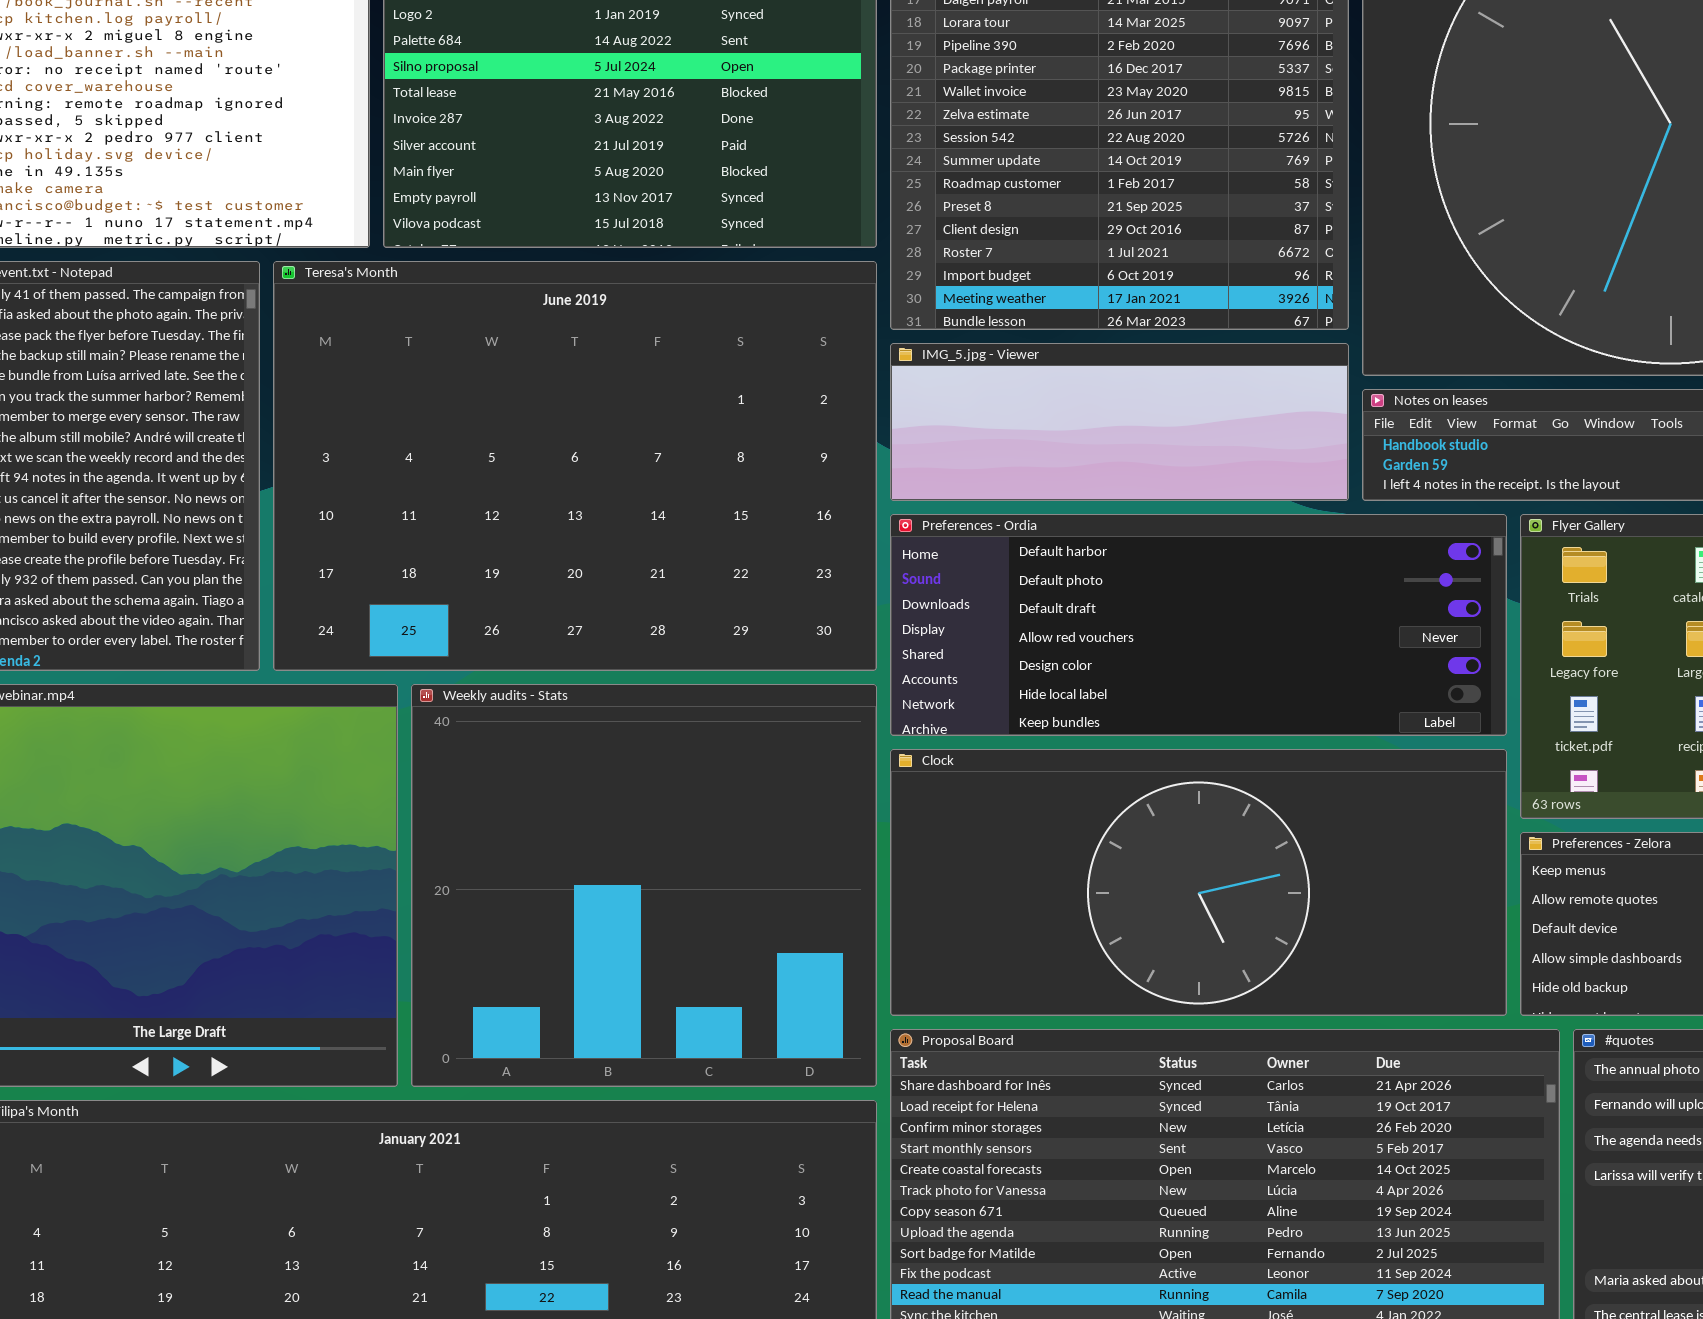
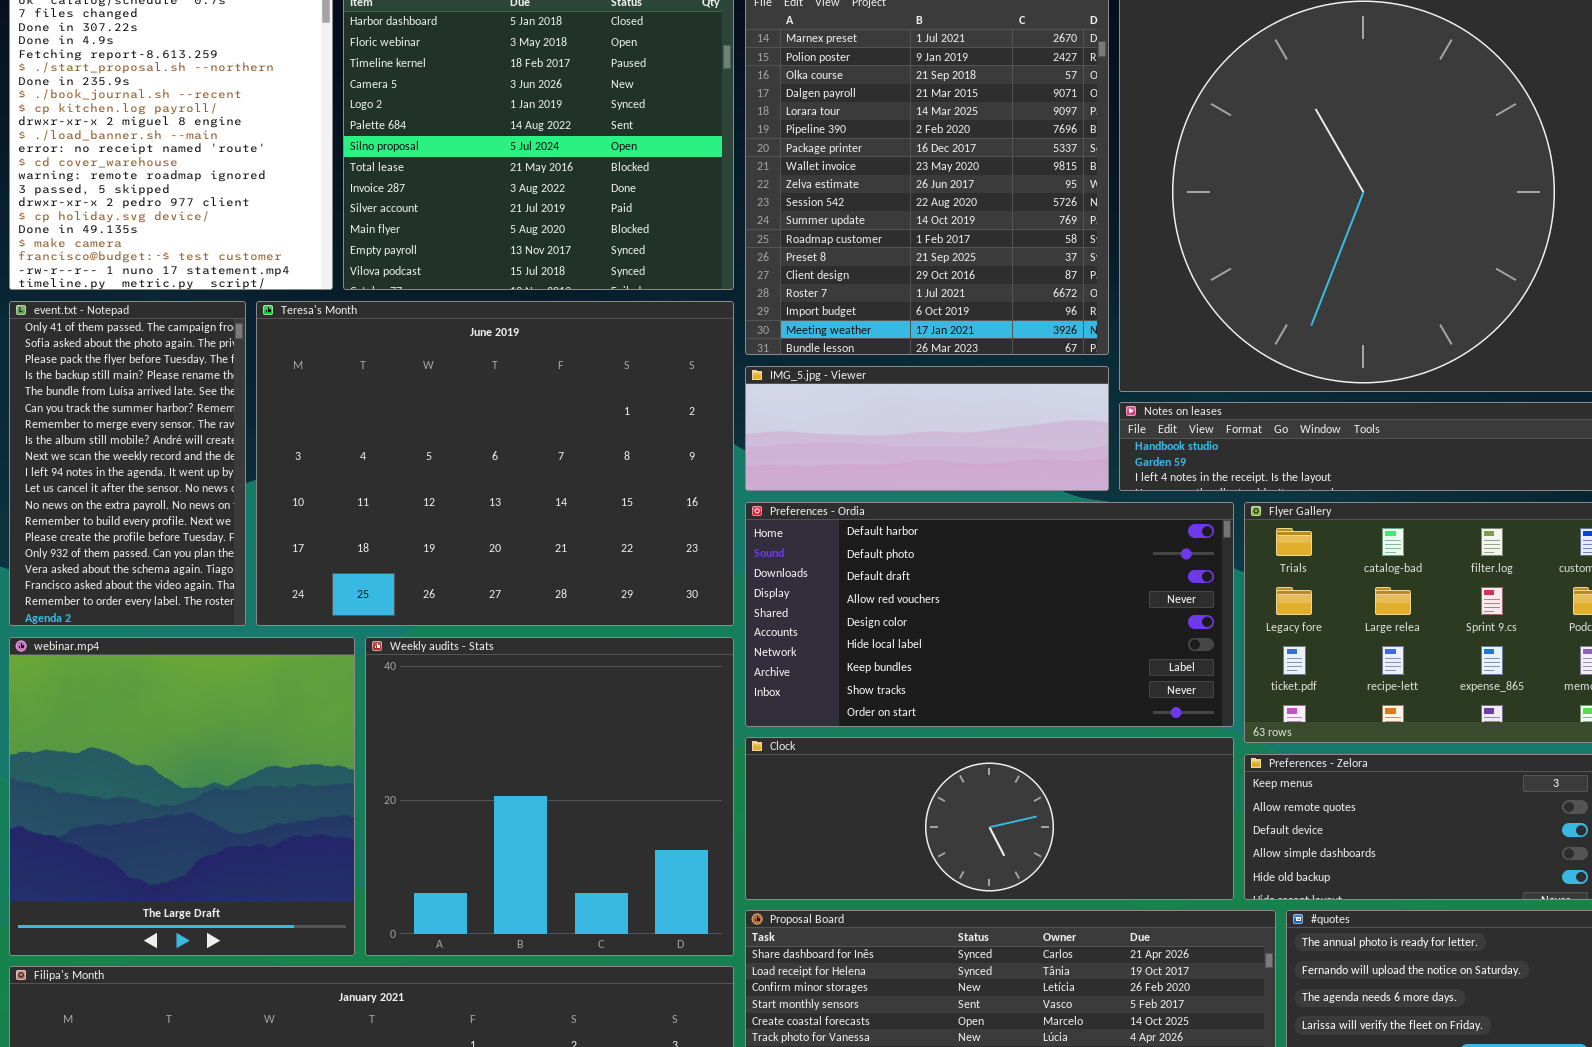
Preferences - Ordia: [890,514,1507,736] -> [745,502,1234,727], resized
Clock: [890,749,1507,1016] -> [745,737,1234,900], resized

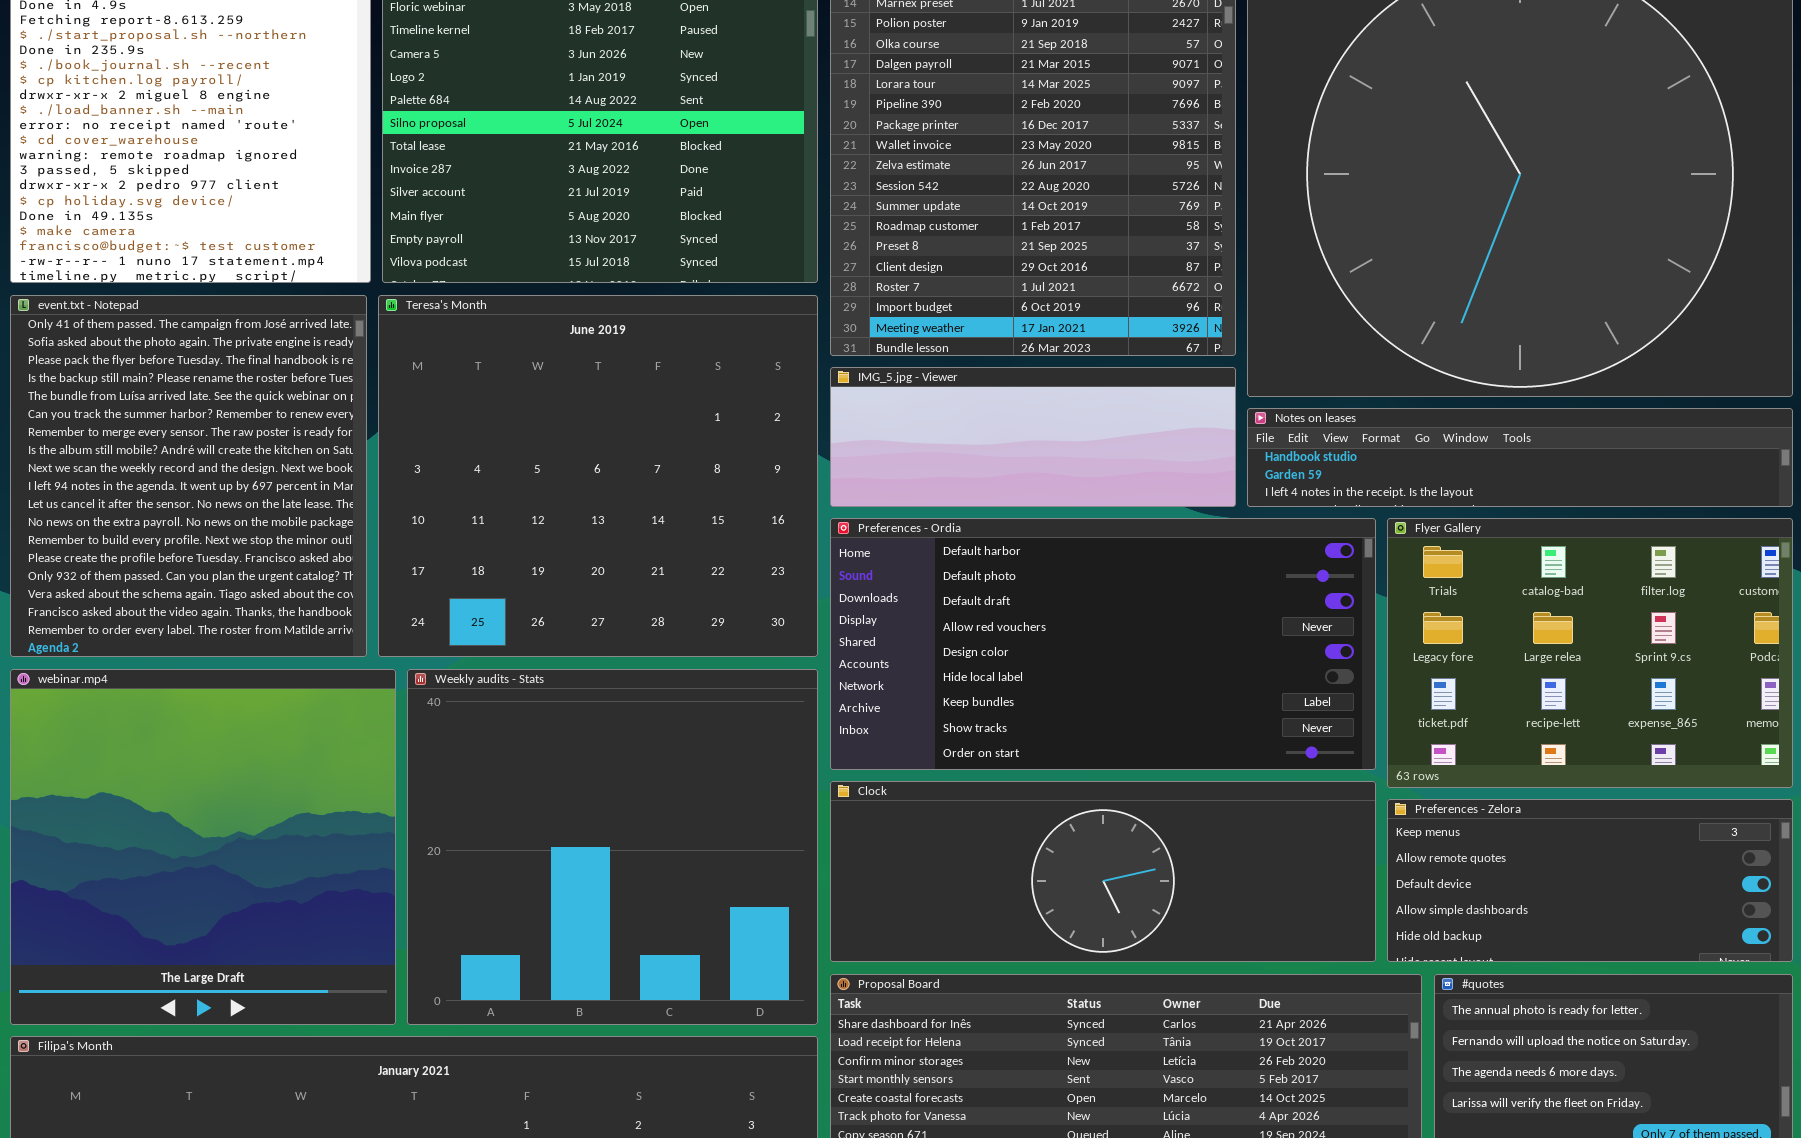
event.txt - Notepad: [9,301,246,626] -> [10,295,367,657], resized
Teresa's Month: [256,301,734,626] -> [378,295,818,657], resized

